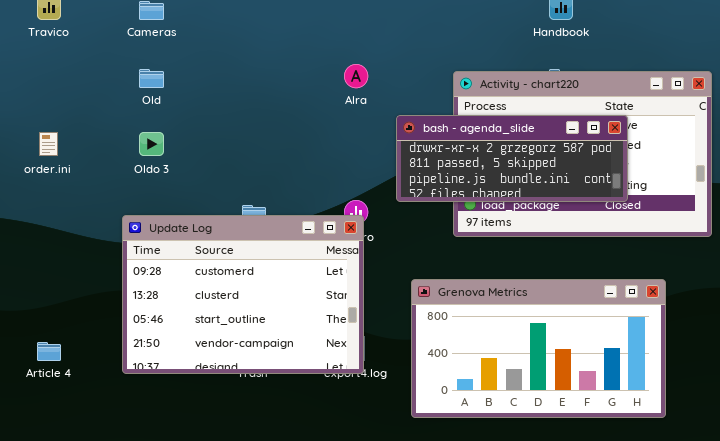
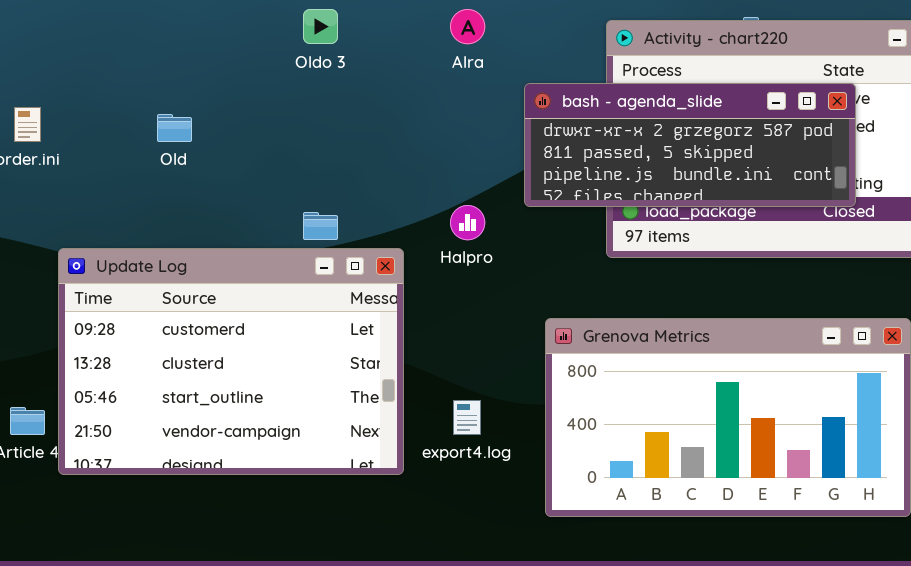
Old: [139,69,164,88] -> [157,114,192,142], moved
Oldo 3: [139,132,164,156] -> [303,9,338,44], moved
Update Log: [122,215,364,374] -> [58,248,404,475], moved

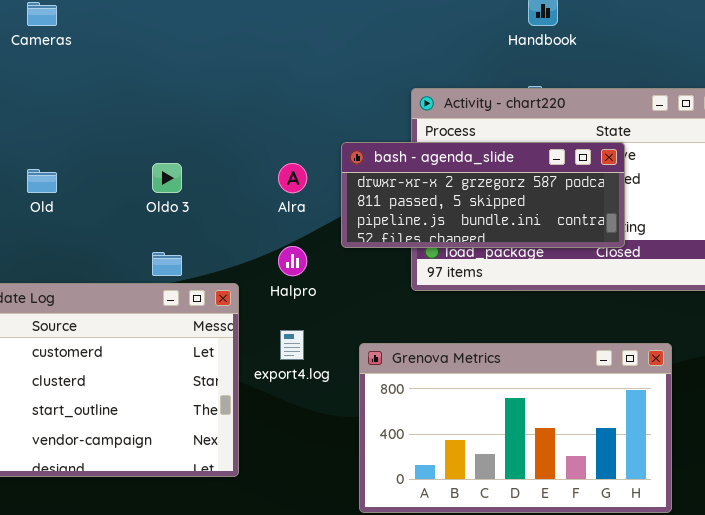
Oldo 3: [303,9,338,44] -> [152,163,182,193], moved
Alra: [450,9,485,44] -> [278,163,307,193], moved
export4.log: [453,400,481,435] -> [280,330,304,360], moved

